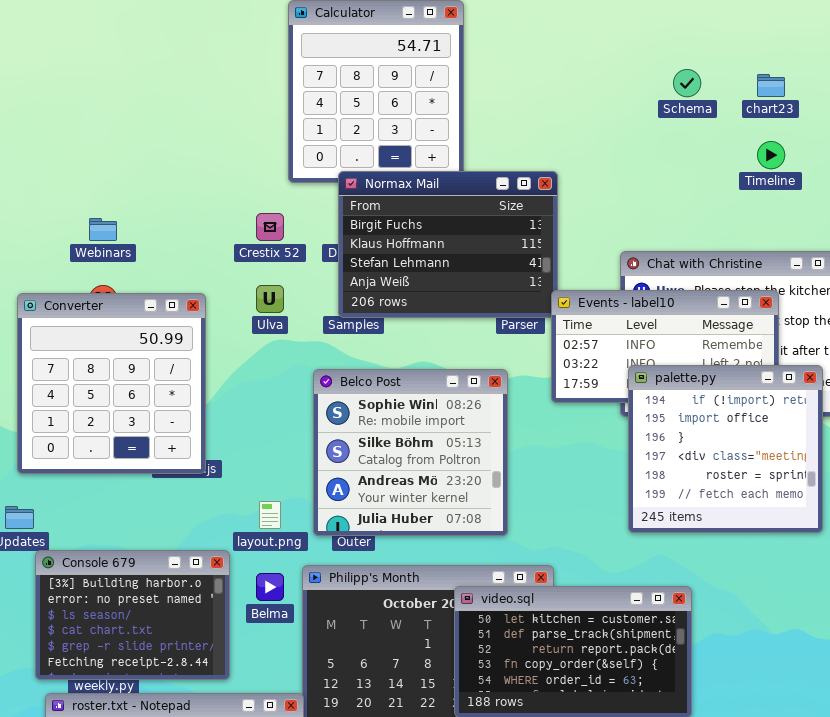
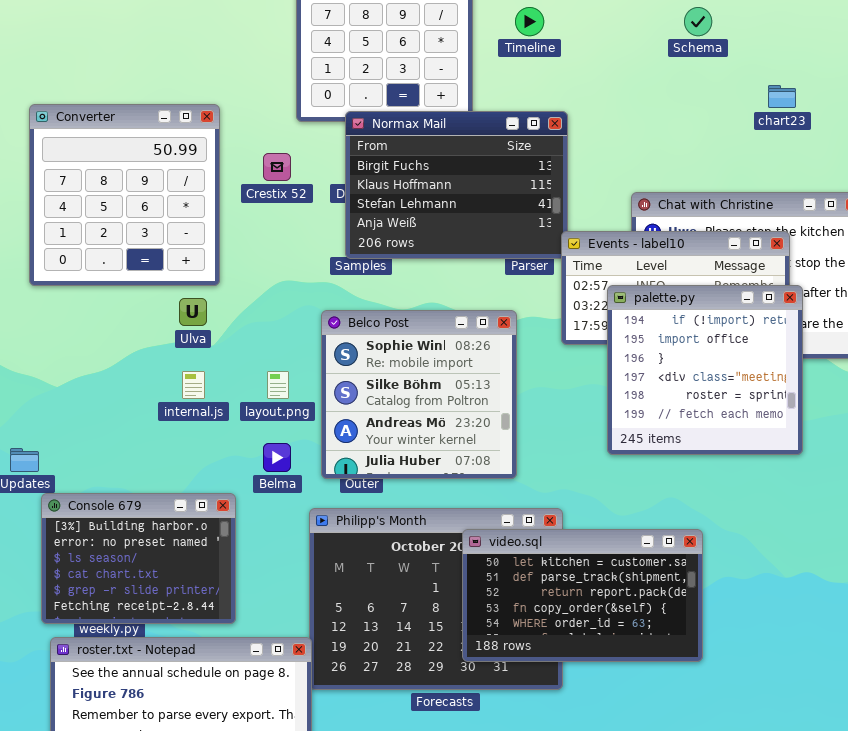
chart23: [757,74,785,97] -> [768,85,796,108], moved
Timeline: [757,141,785,169] -> [515,7,544,36], moved
Ulva: [256,285,284,313] -> [179,298,207,326], moved
Converter: [17,293,206,474] -> [29,104,220,286], moved
palette.py: [628,365,823,533] -> [607,285,803,455], moved
layout.png: [259,501,281,529] -> [267,371,289,399], moved
Belma: [256,573,284,601] -> [263,443,291,472], moved

